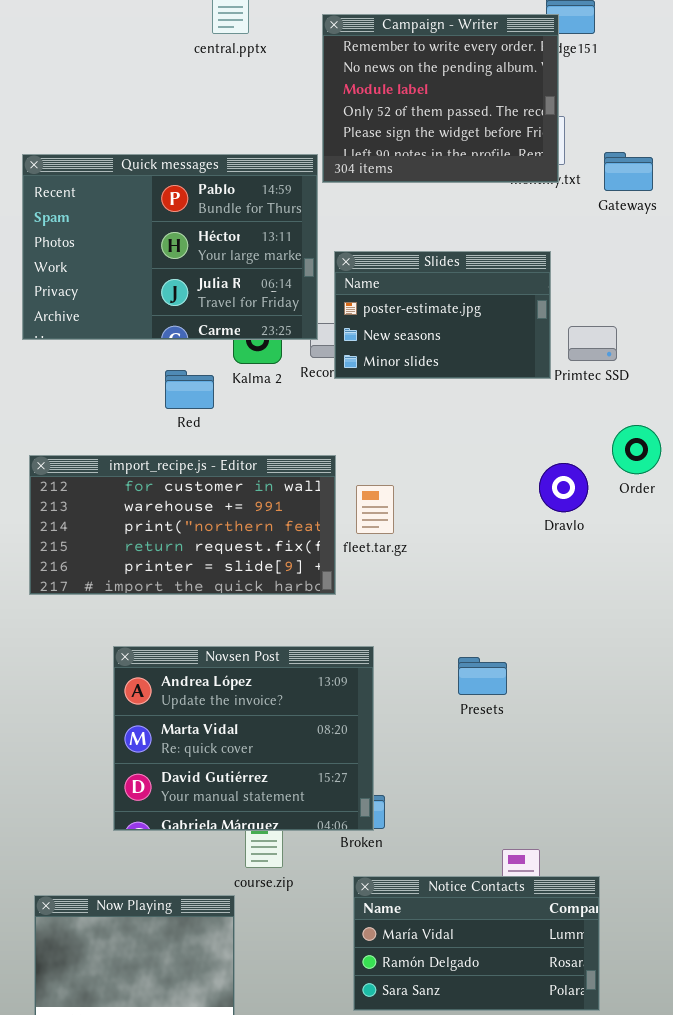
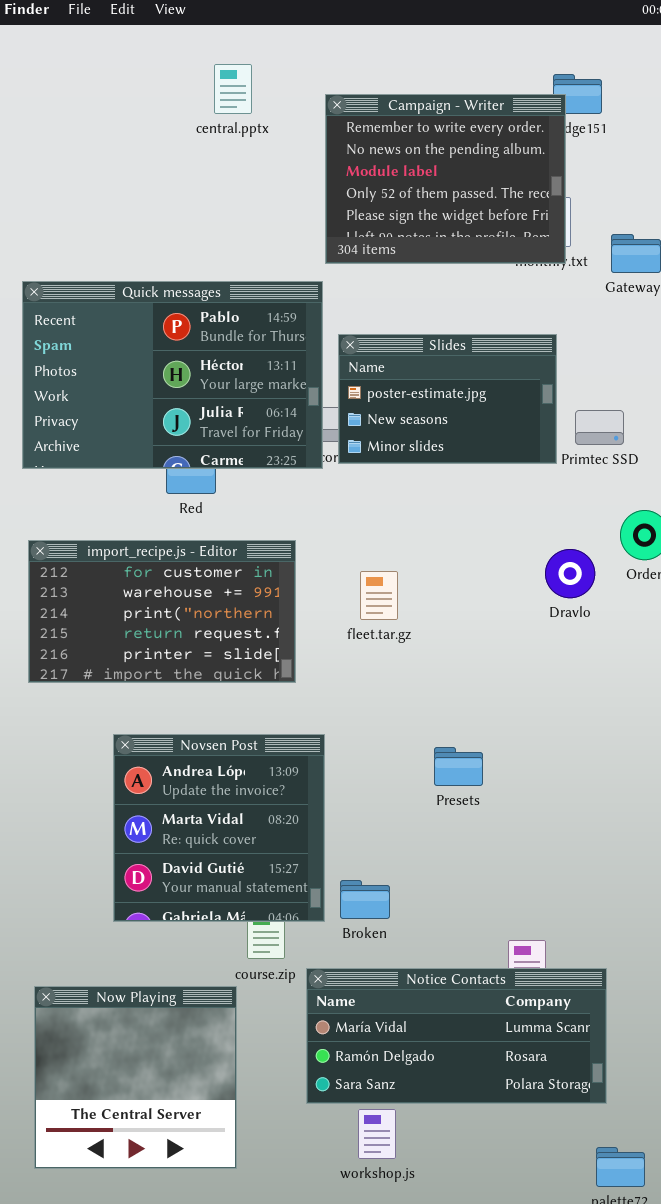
Quick messages: [22,154,318,340] -> [22,281,323,469], moved
import_recipe.js - Editor: [29,455,336,595] -> [28,540,296,683], resized
Novsen Post: [113,646,374,831] -> [113,734,325,922], resized
Presets: [458,657,507,695] -> [434,747,483,786], moved
Notice Contacts: [353,876,600,1011] -> [306,968,607,1104], resized

